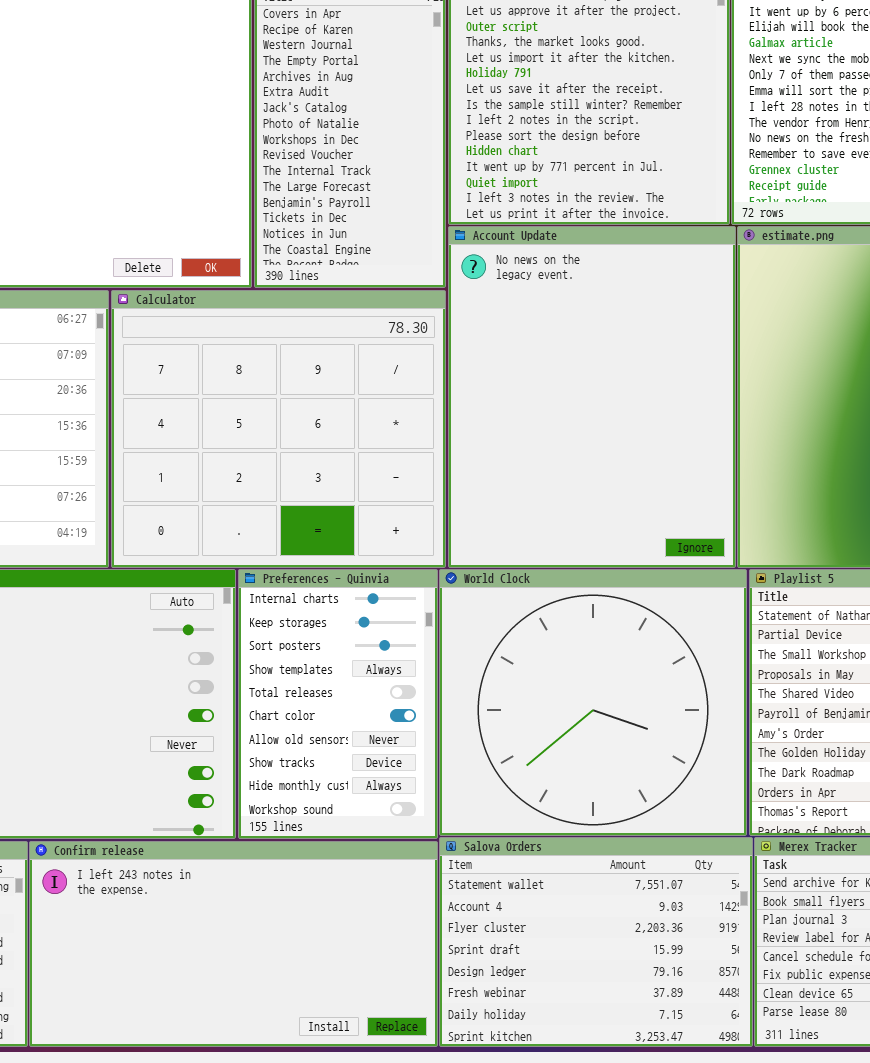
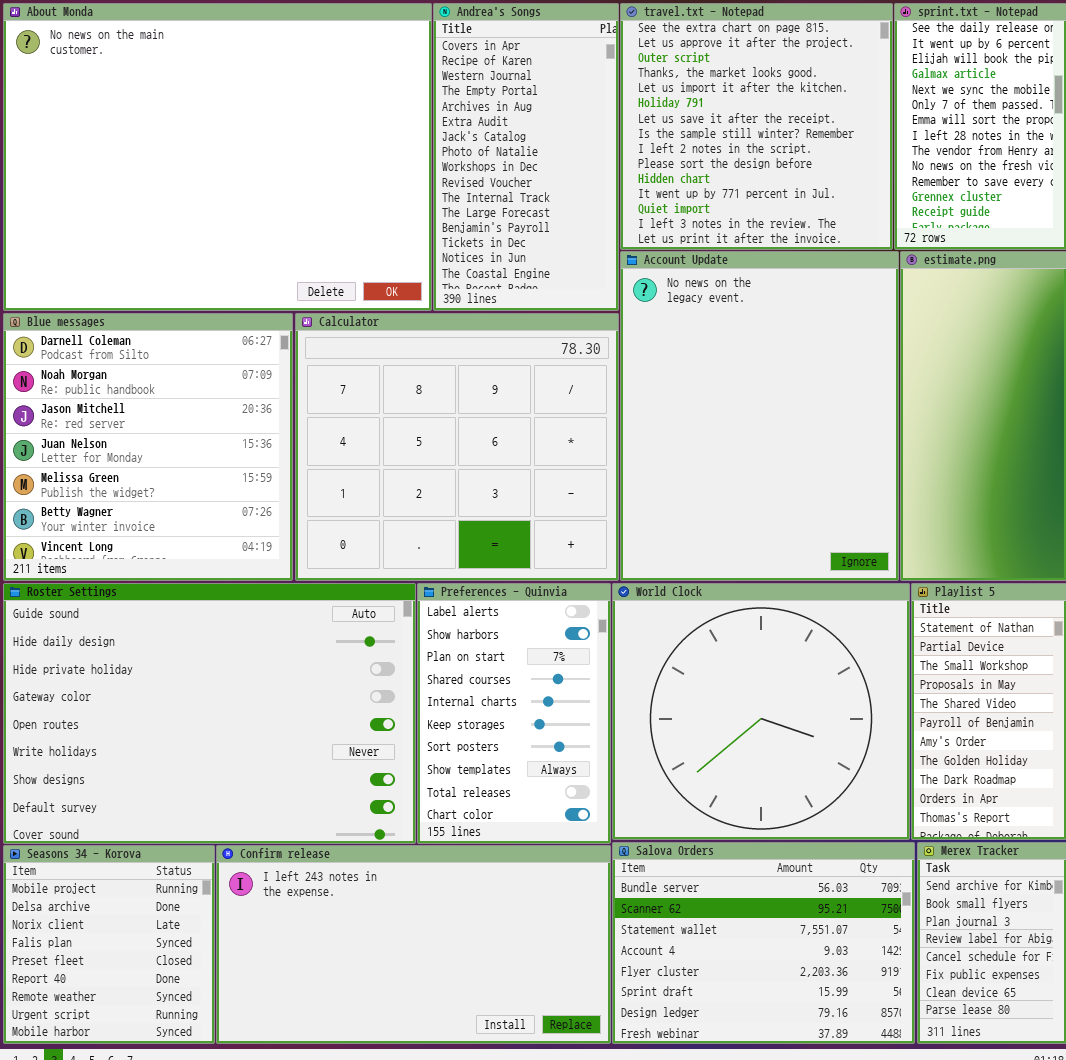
Preferences - Quinvia: [238,569,438,839] -> [417,583,611,844], scrolled up 4 rows
Salova Orders: [439,837,753,1047] -> [612,842,915,1044], scrolled up 2 rows

